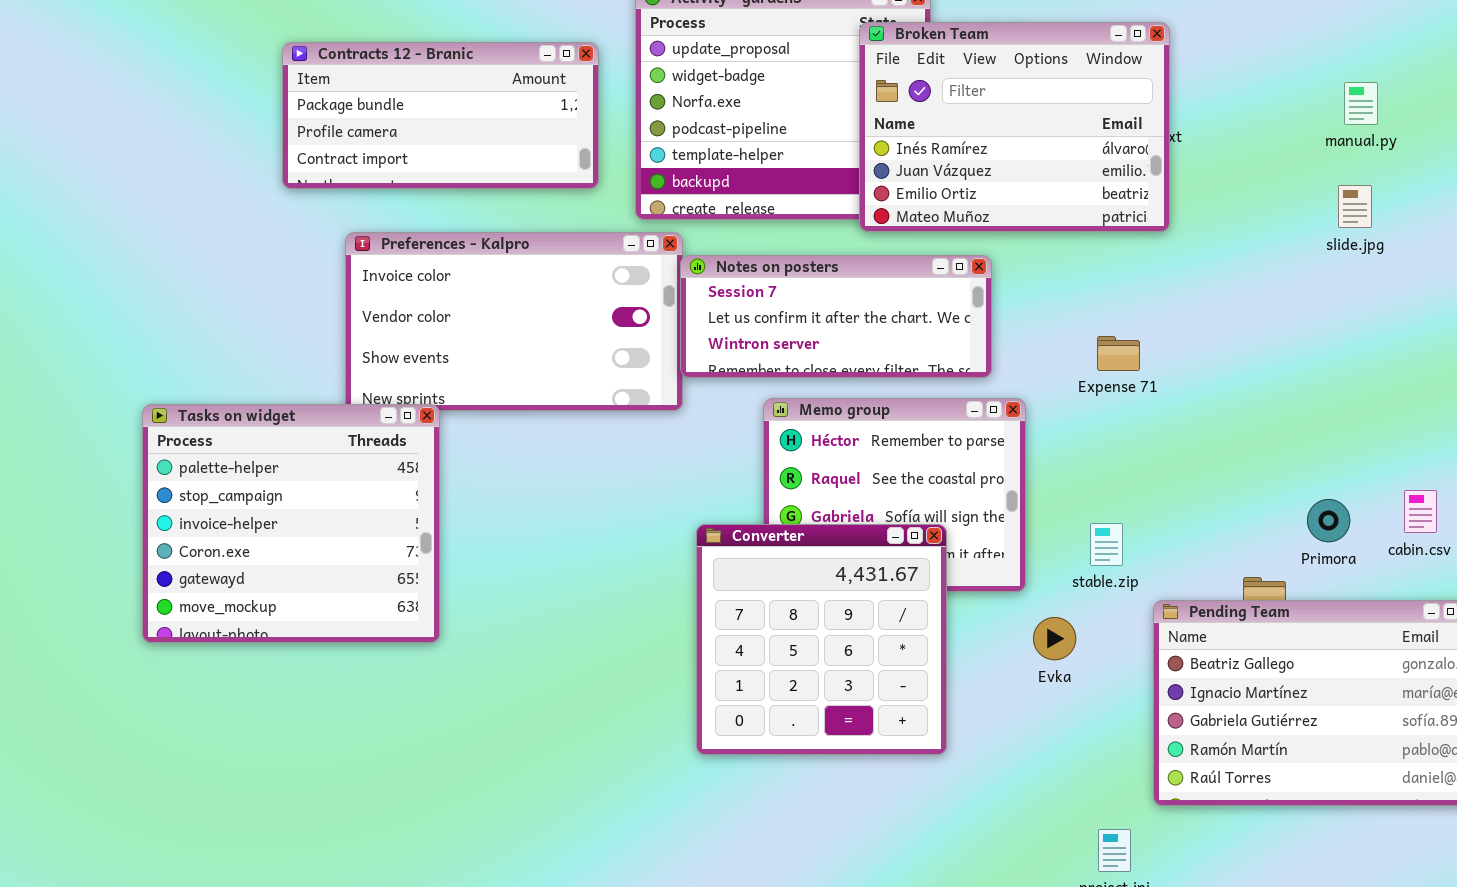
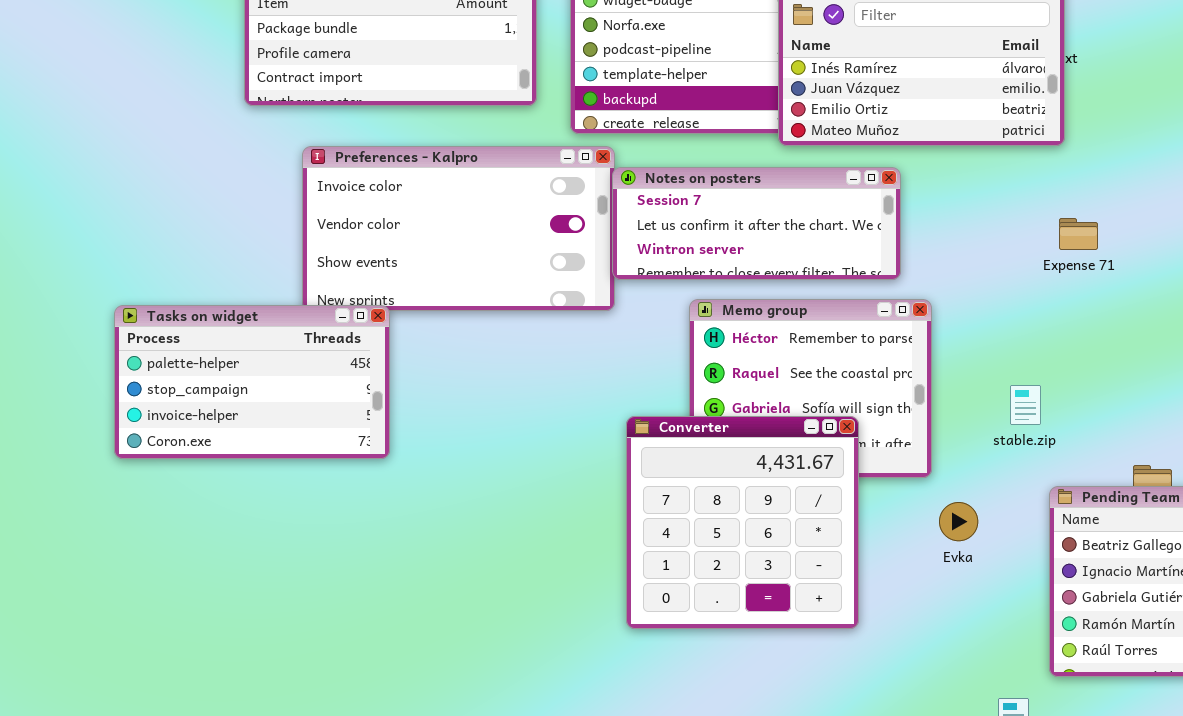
Expense 71: [1097,336,1140,371] -> [1059,218,1098,250], moved
Tasks on widget: [142,404,440,643] -> [114,305,390,459], resized
stable.zip: [1090,523,1123,566] -> [1010,385,1041,425], moved

